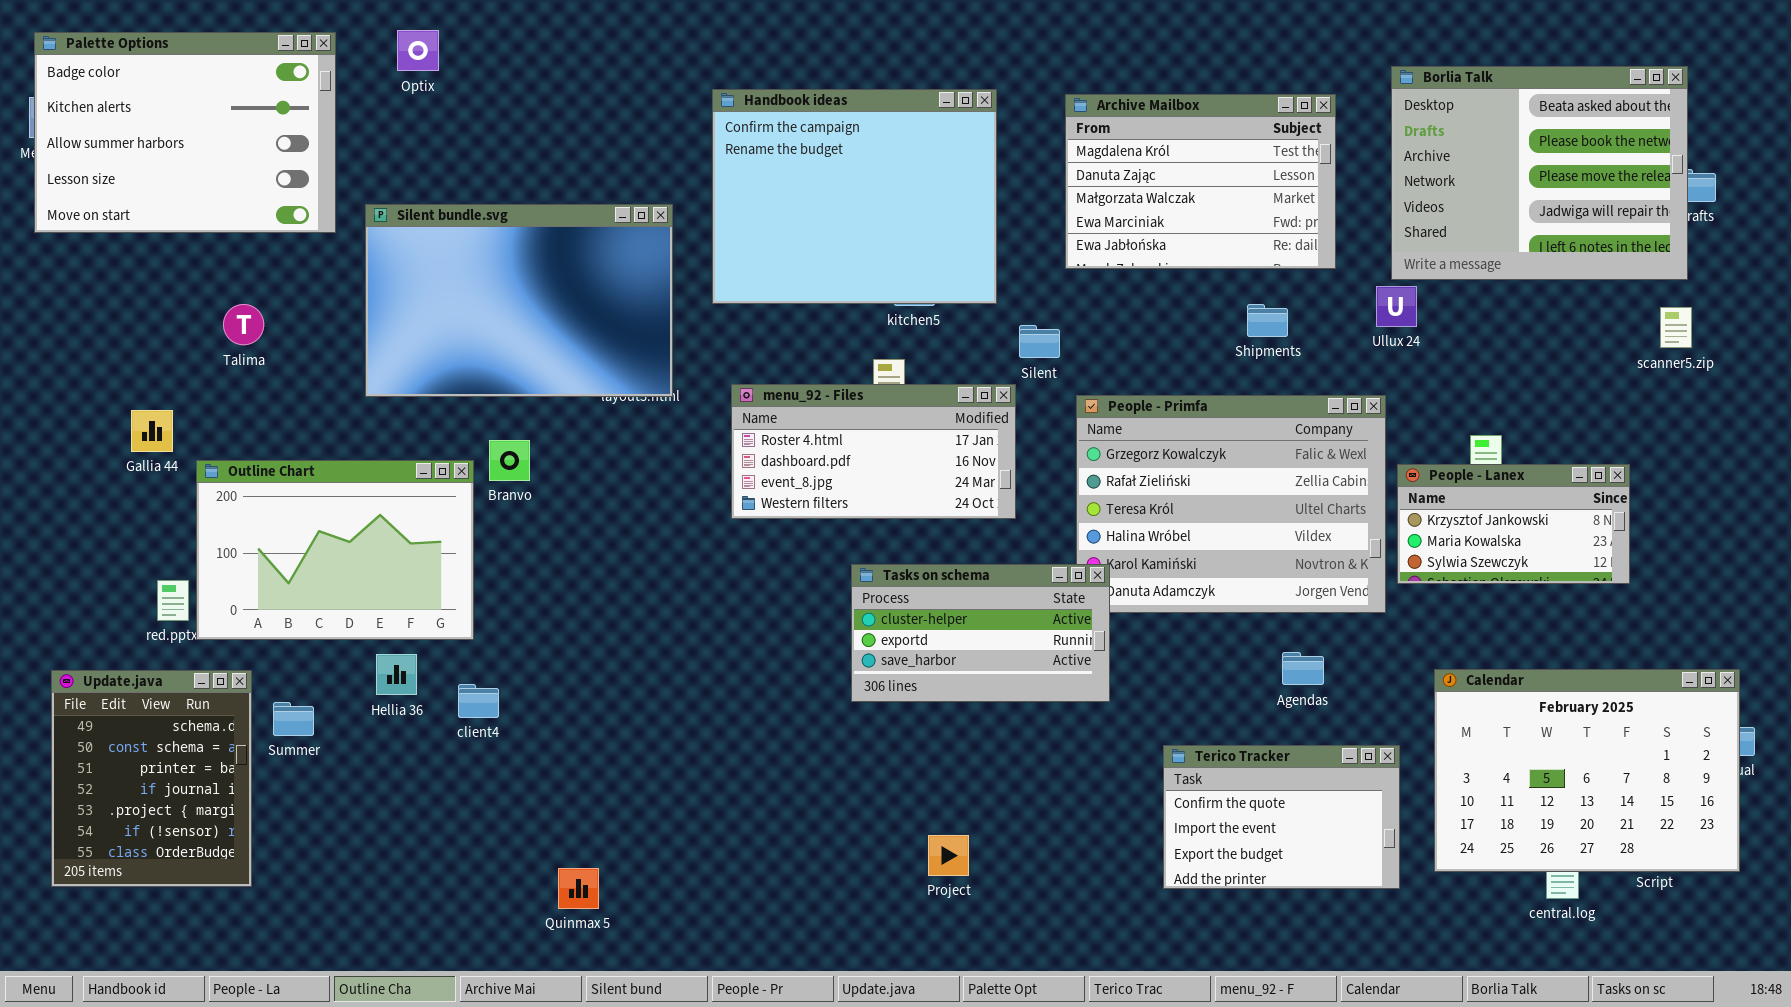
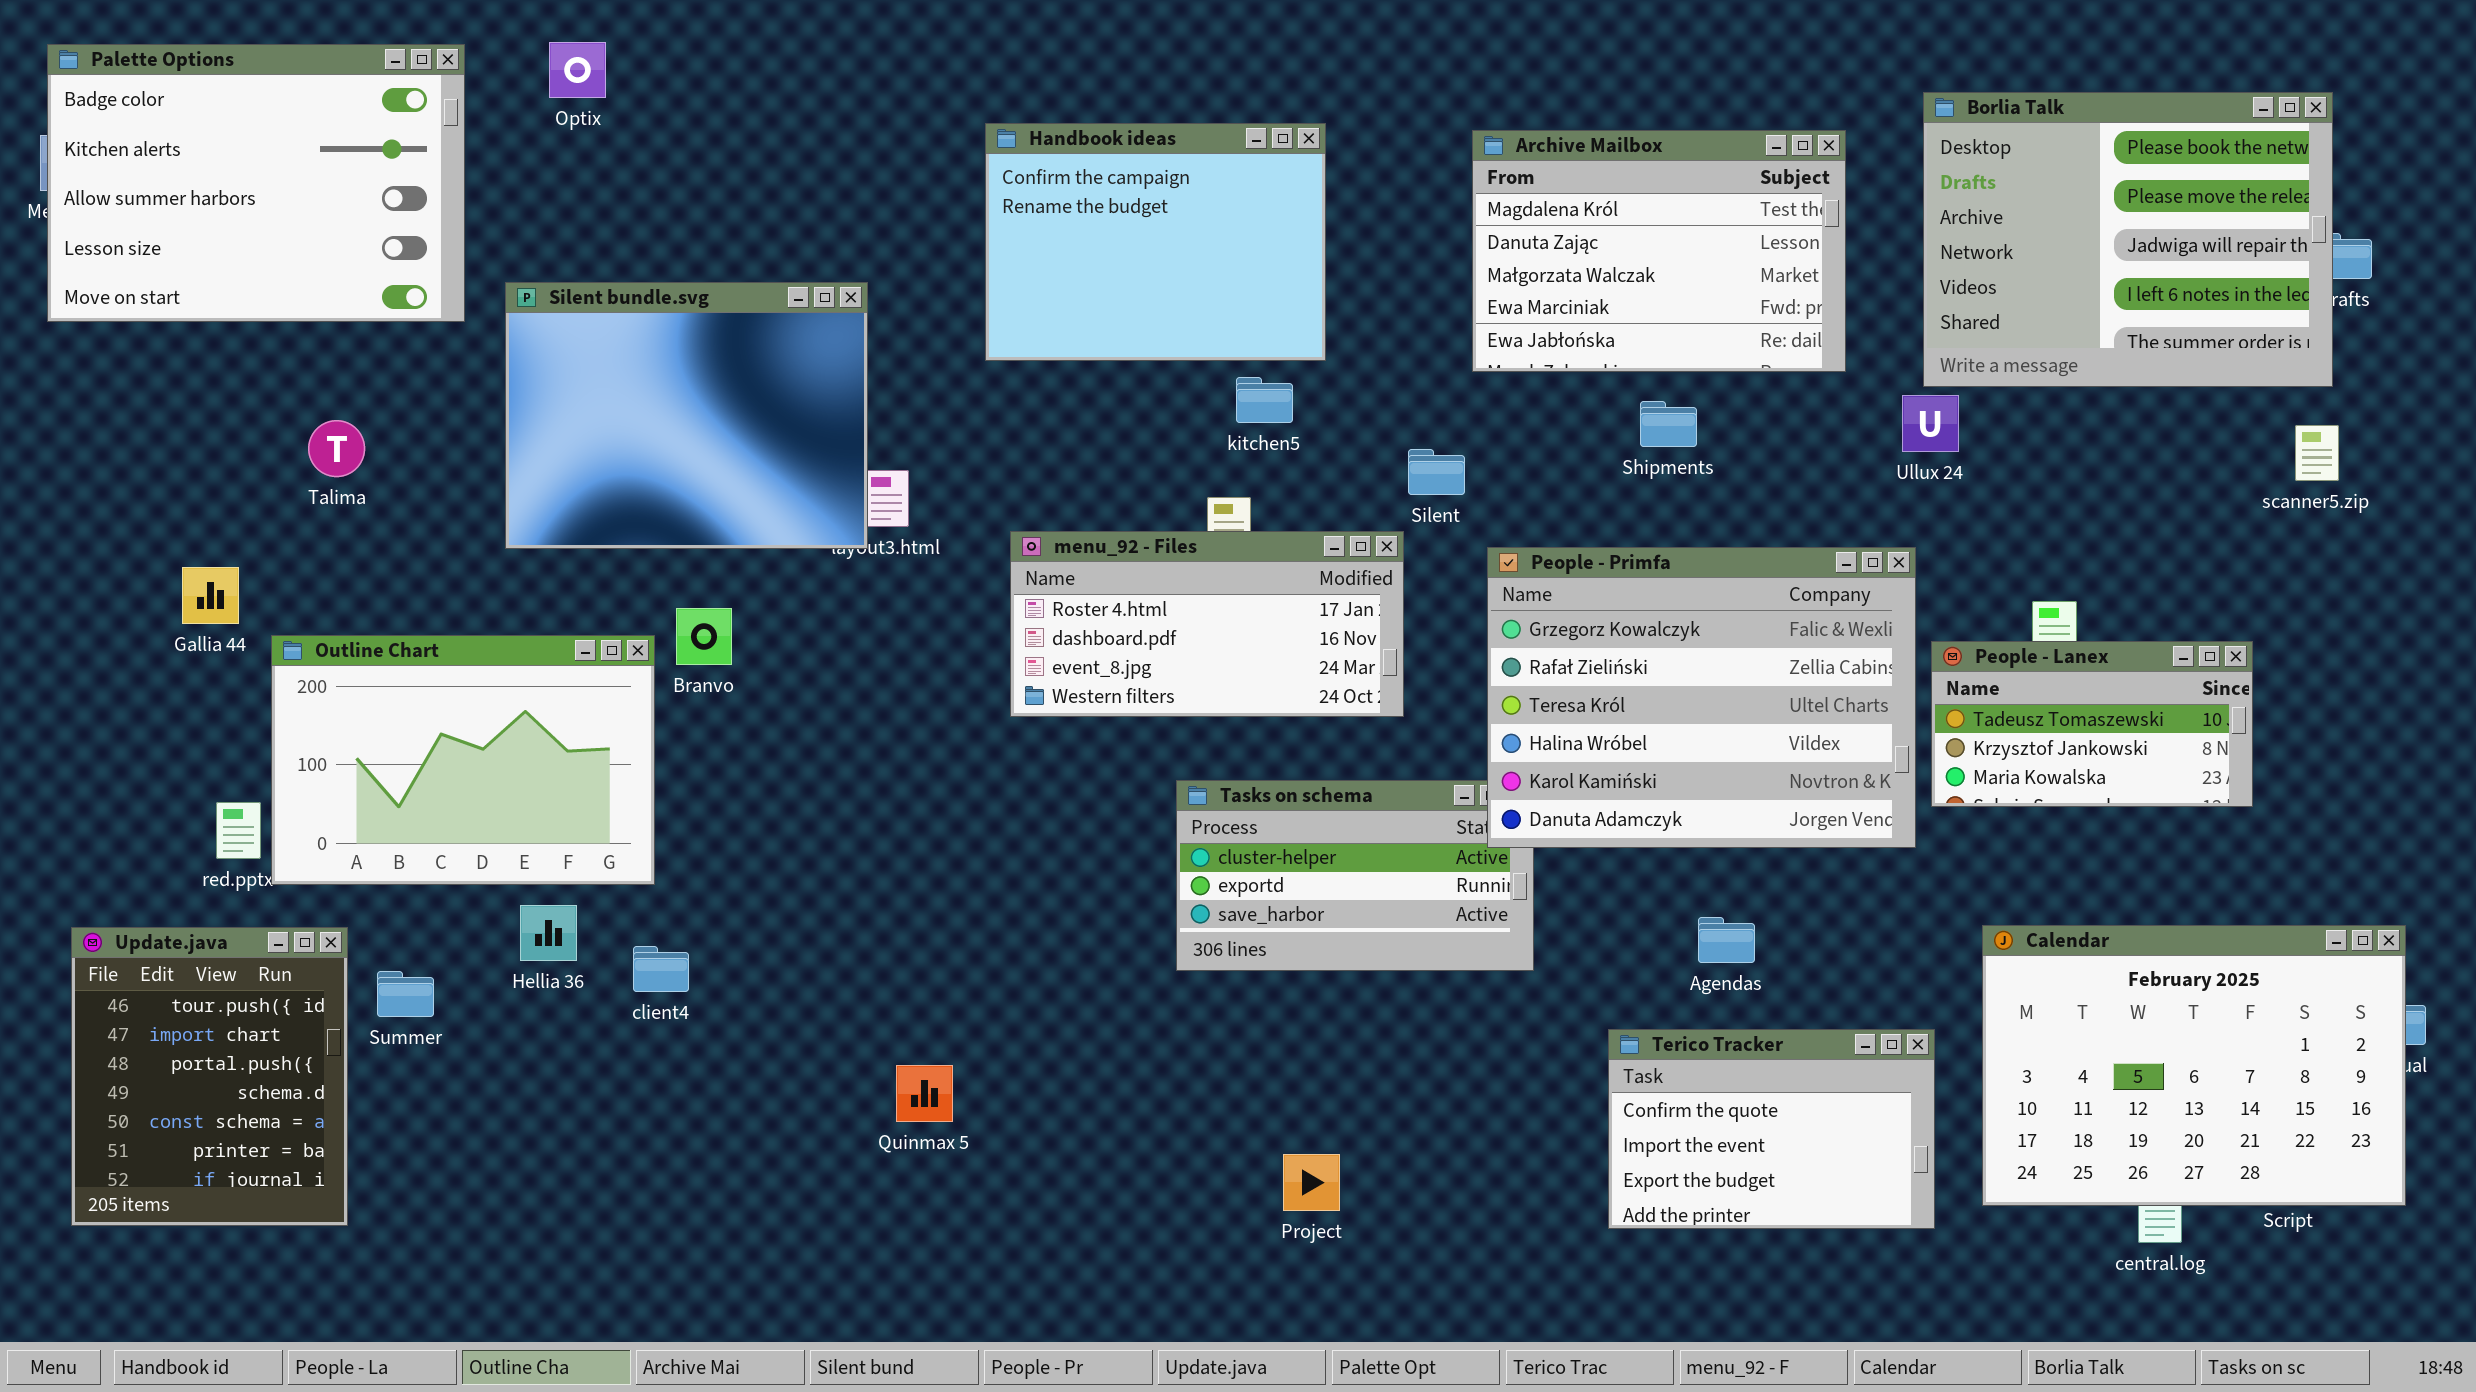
Borlia Talk: [1391,66,1688,280] -> [1923,92,2333,387], scrolled down 1 row
Handbook ideas: [712,89,997,304] -> [985,123,1326,361], resized
Silent bundle.svg: [365,204,673,397] -> [505,282,868,549], resized
Shipments: [1247,304,1288,337] -> [1640,401,1697,447], moved
People - Primfa: [1076,395,1386,613] -> [1487,547,1916,848], raised
People - Lanex: [1397,464,1630,584] -> [1931,641,2253,807], scrolled up 1 row
Agendas: [1282,652,1324,685] -> [1698,917,1755,963], moved
Update.java: [51,670,252,887] -> [71,927,348,1226], scrolled up 3 rows
Quinmax 5: [558,868,599,909] -> [896,1065,953,1122], moved

